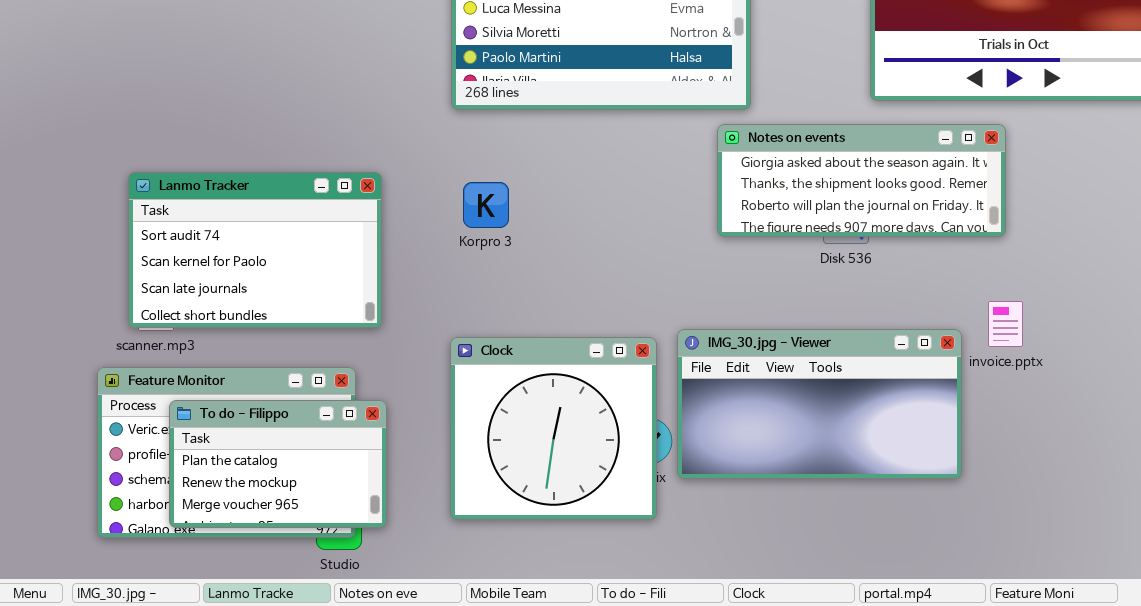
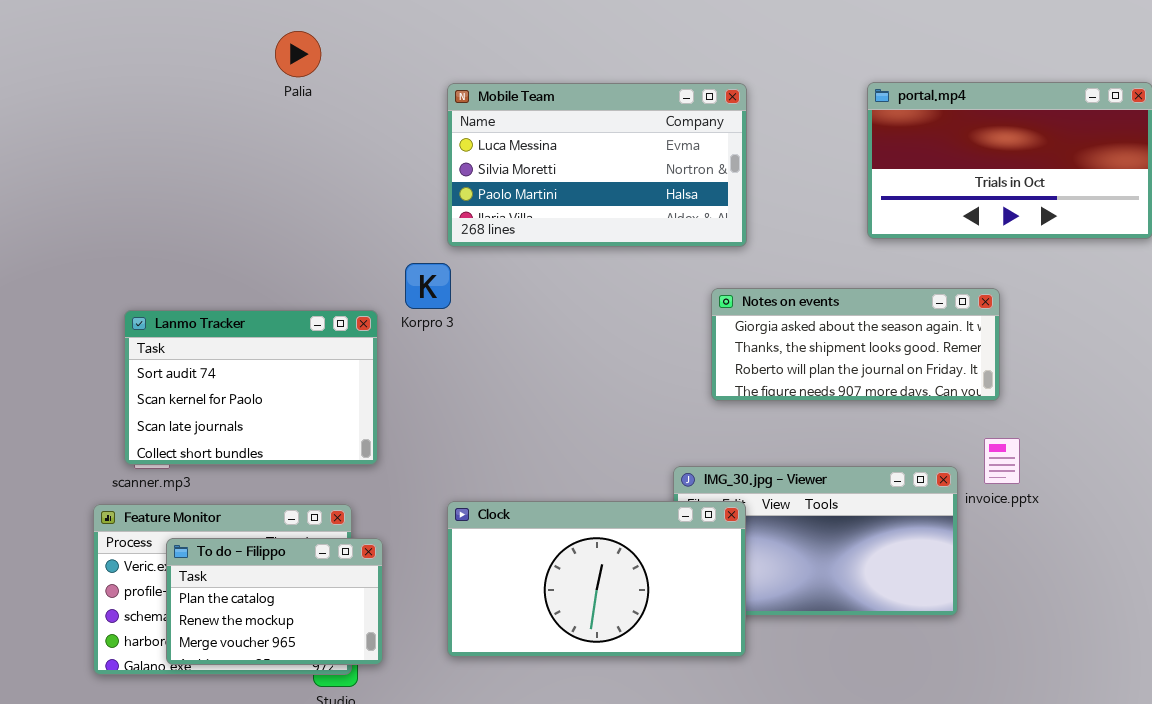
Notes on events: [717,124,1006,237] -> [711,288,1000,401], moved
Korpro 3: [463,182,509,228] -> [405,263,451,309], moved
Clock: [450,337,657,520] -> [447,501,746,657], resized

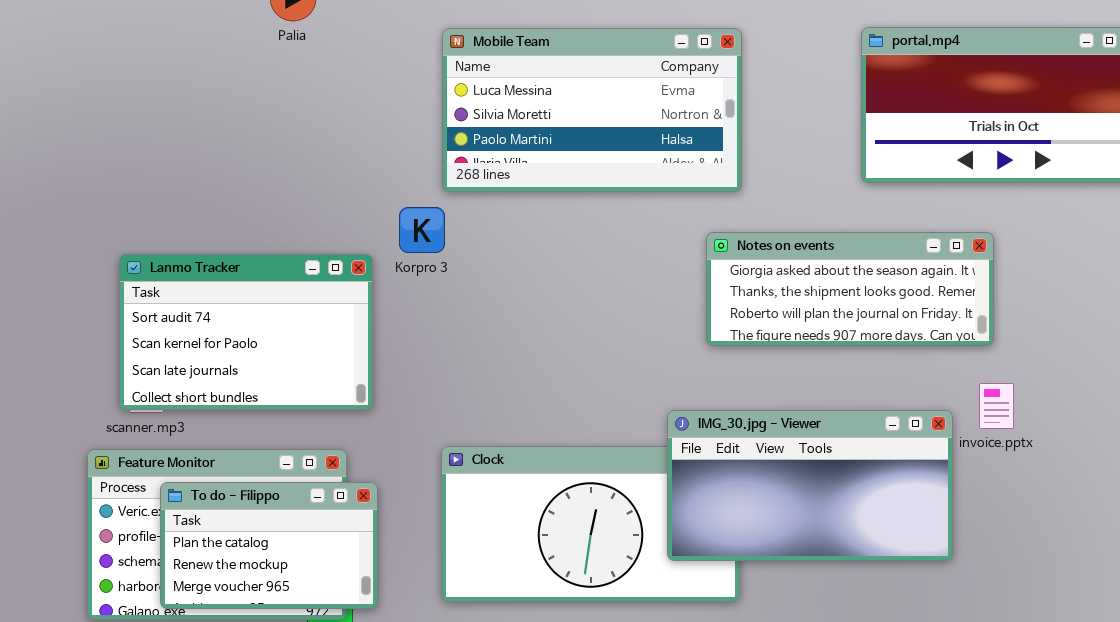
IMG_30.jpg - Viewer: [673,466,958,616] -> [667,410,953,561], raised

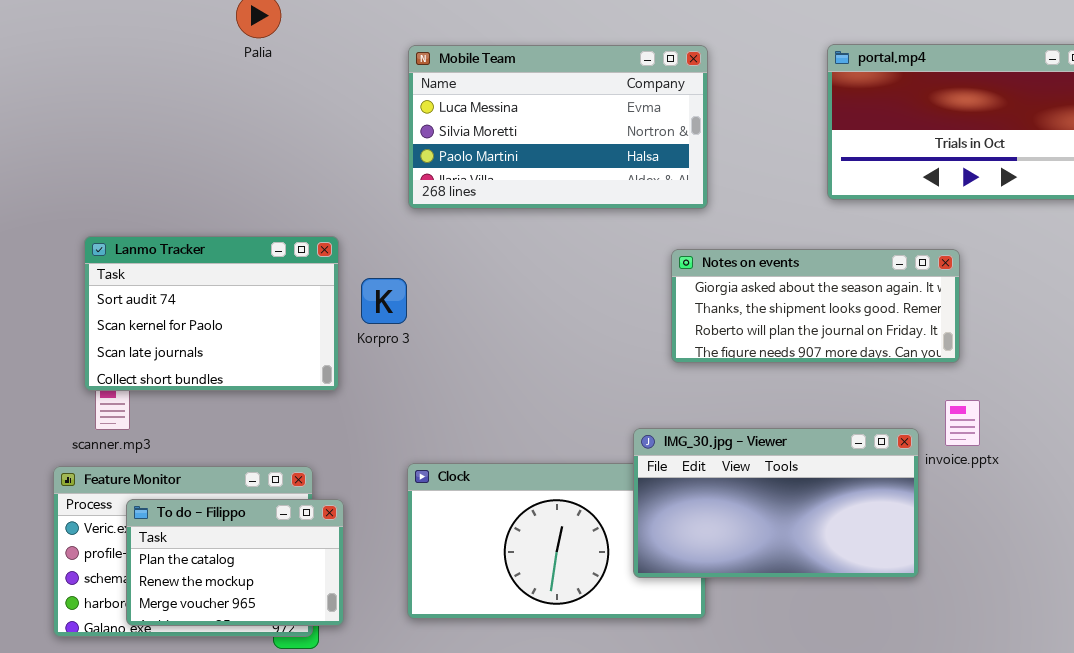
Korpro 3: [399,207,445,253] -> [361,278,407,324], moved
Lanmo Tracker: [119,254,373,410] -> [84,236,339,391], moved

